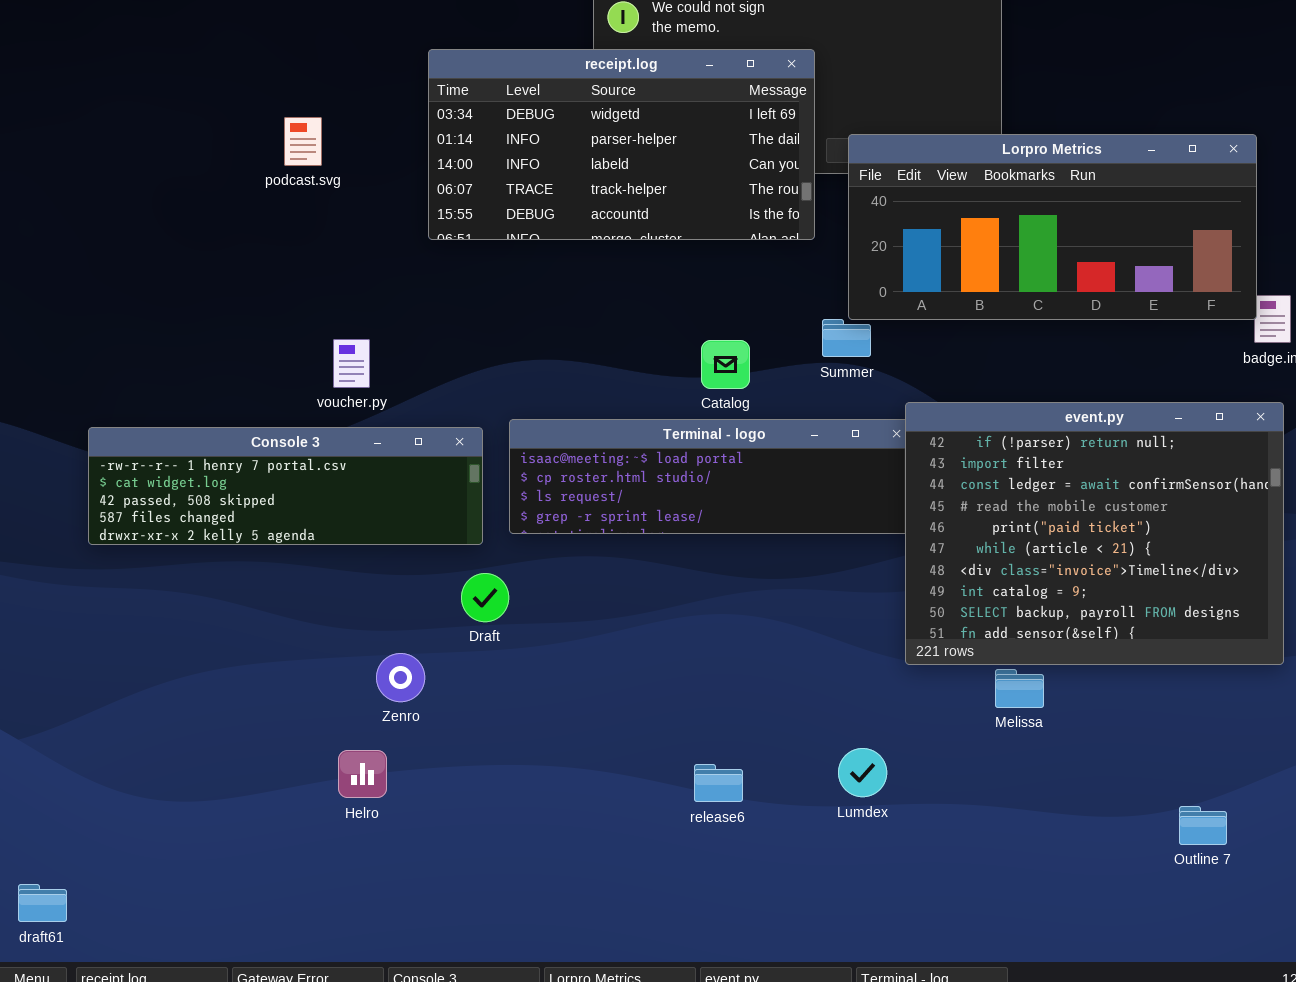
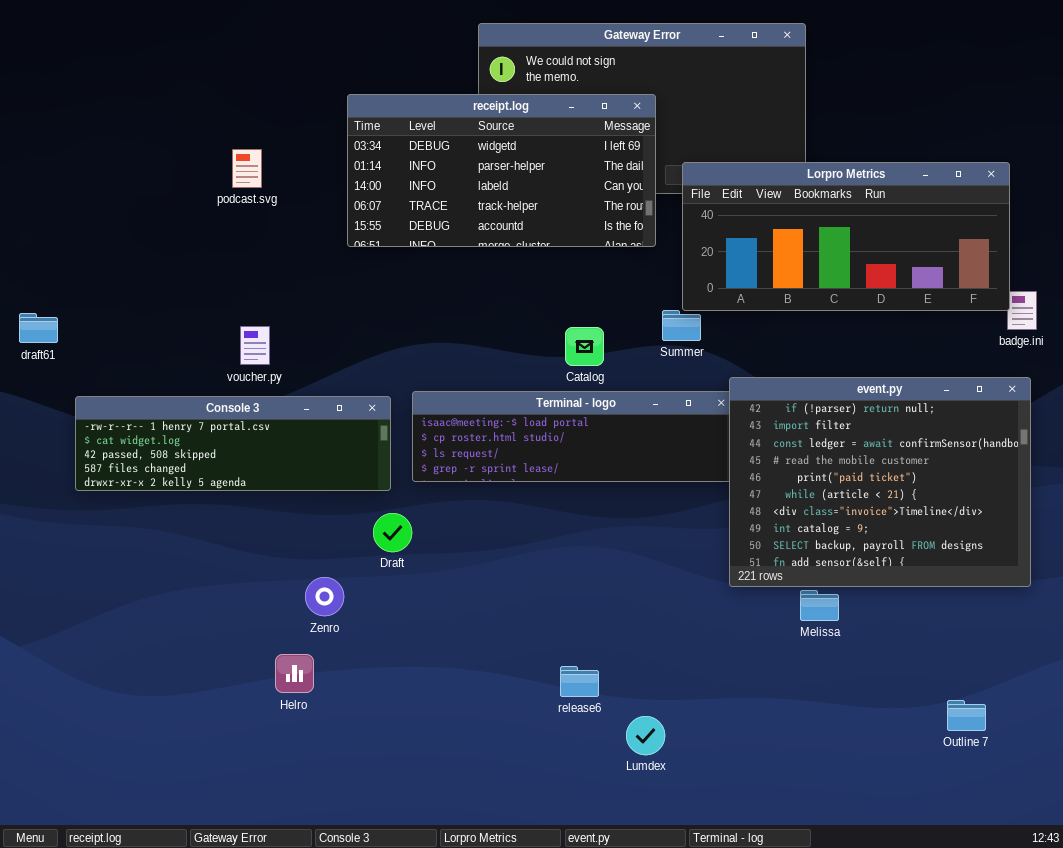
voucher.py: [333,339,370,388] -> [240,326,270,365], moved
Lumdex: [838,748,887,797] -> [626,716,665,755], moved
draft61: [18,884,67,922] -> [19,313,58,343], moved

